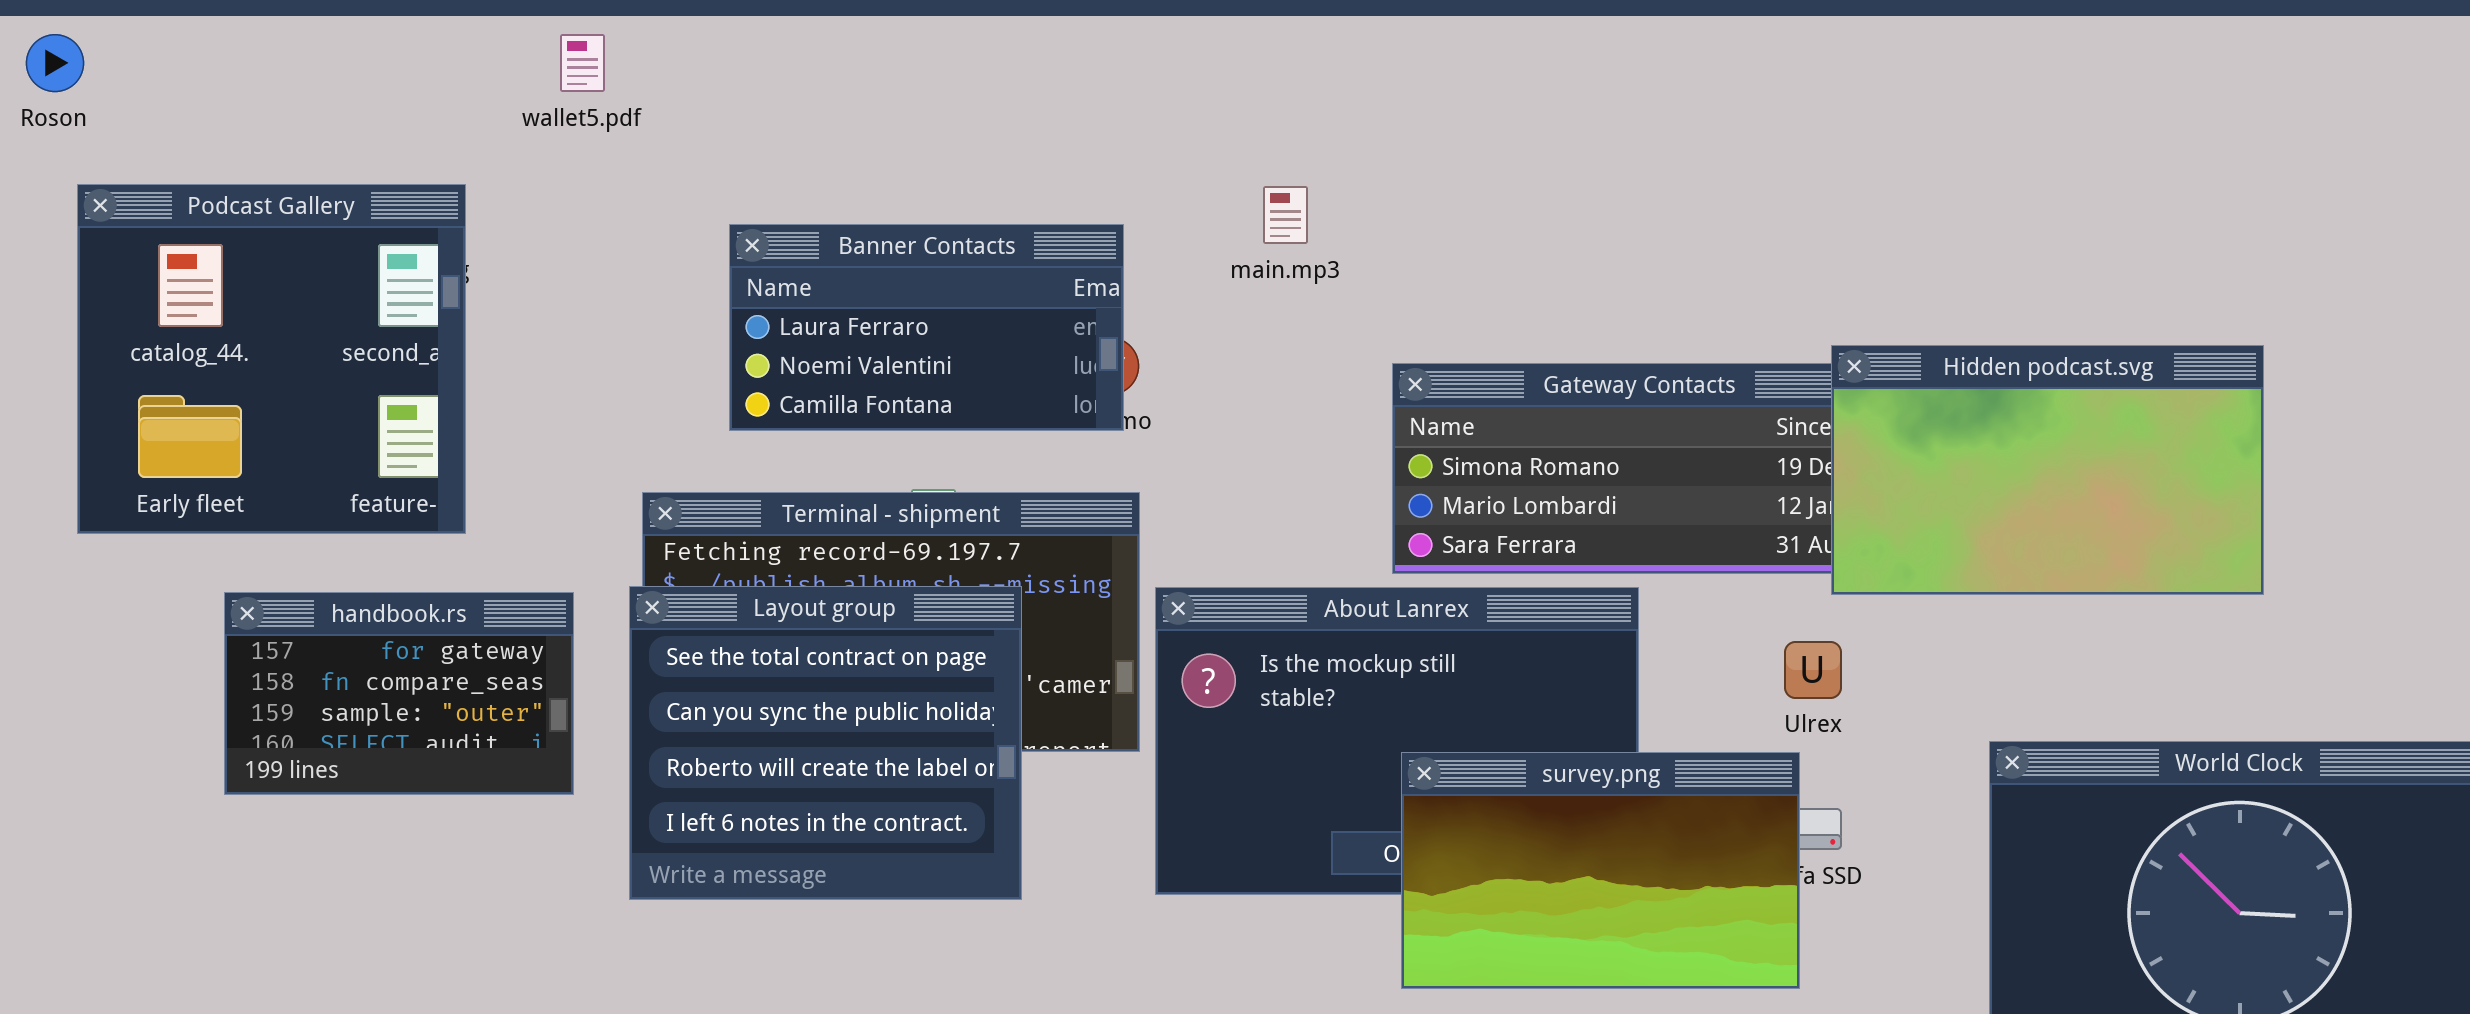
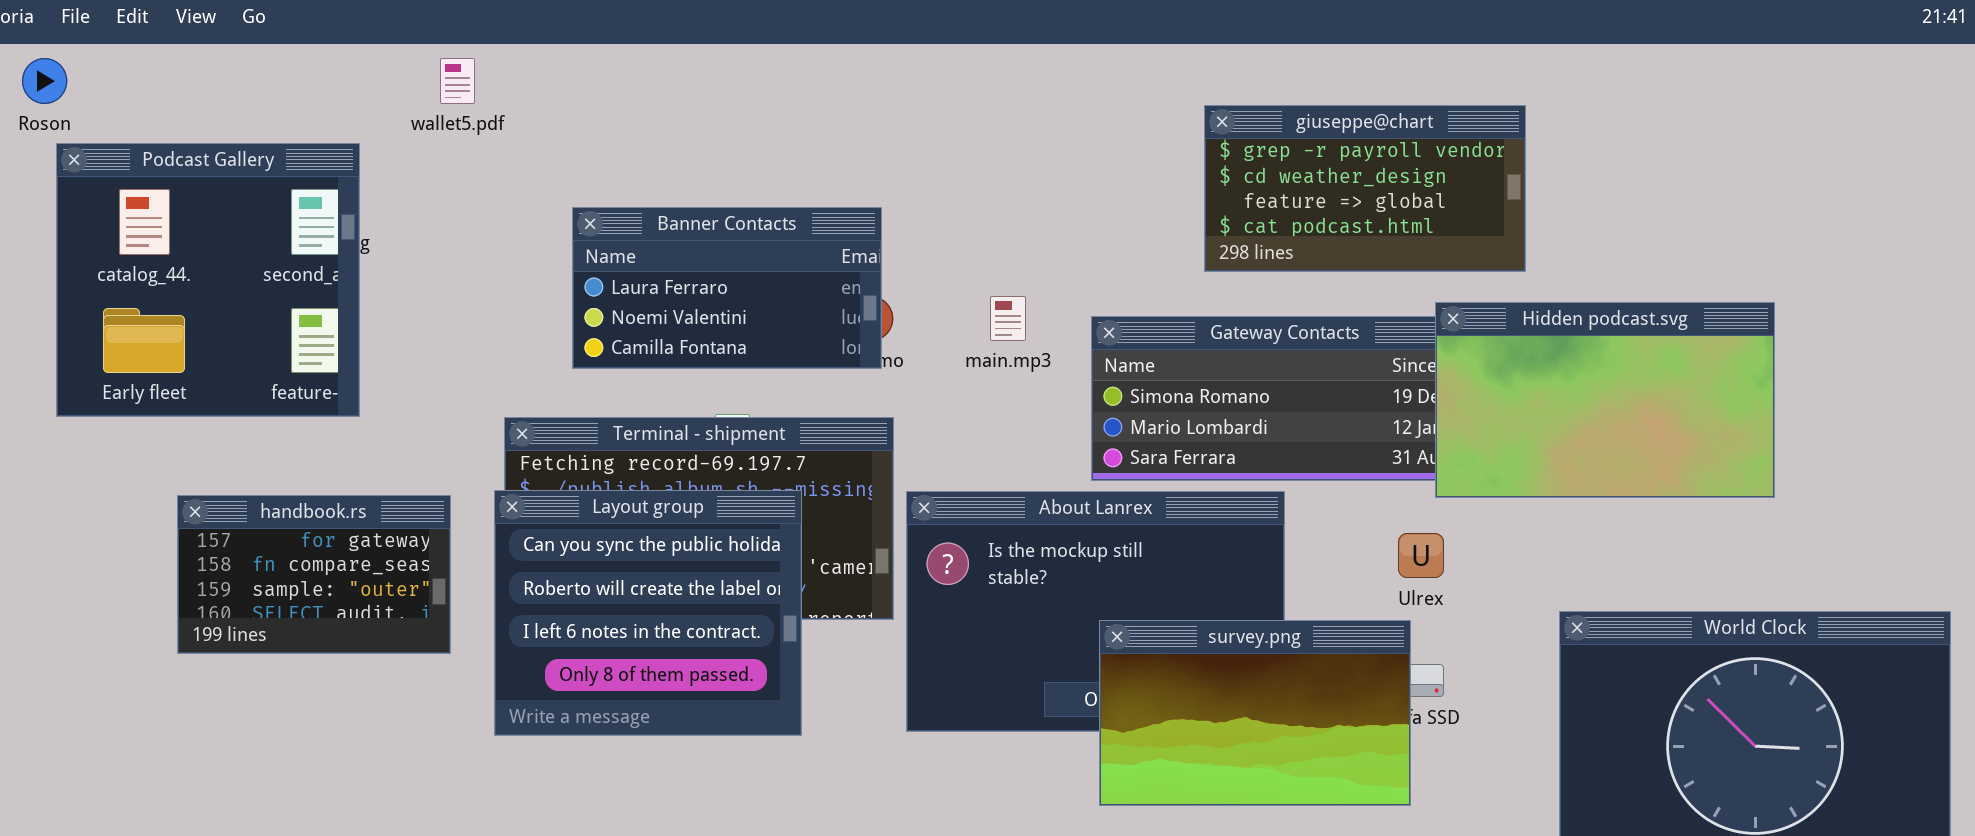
giuseppe@chart: none -> [1204,105,1526,272], opened
Podcast Gallery: [77,184,466,534] -> [56,143,360,417], moved
main.mp3: [1263,186,1308,244] -> [990,296,1026,341], moved
Layout group: [629,586,1022,900] -> [494,490,802,736], scrolled down 1 row

